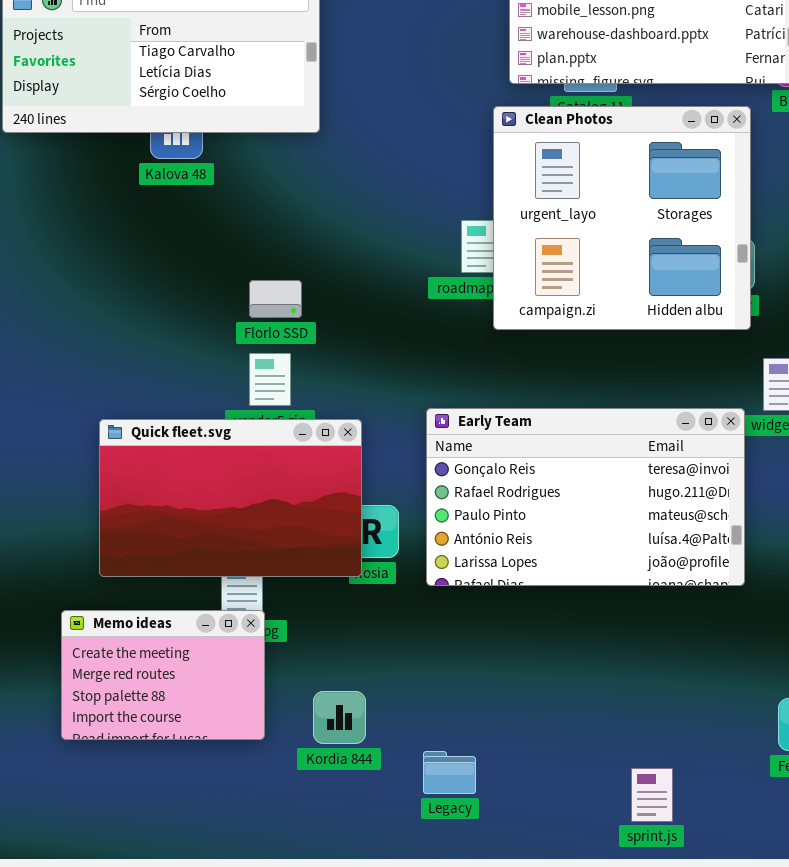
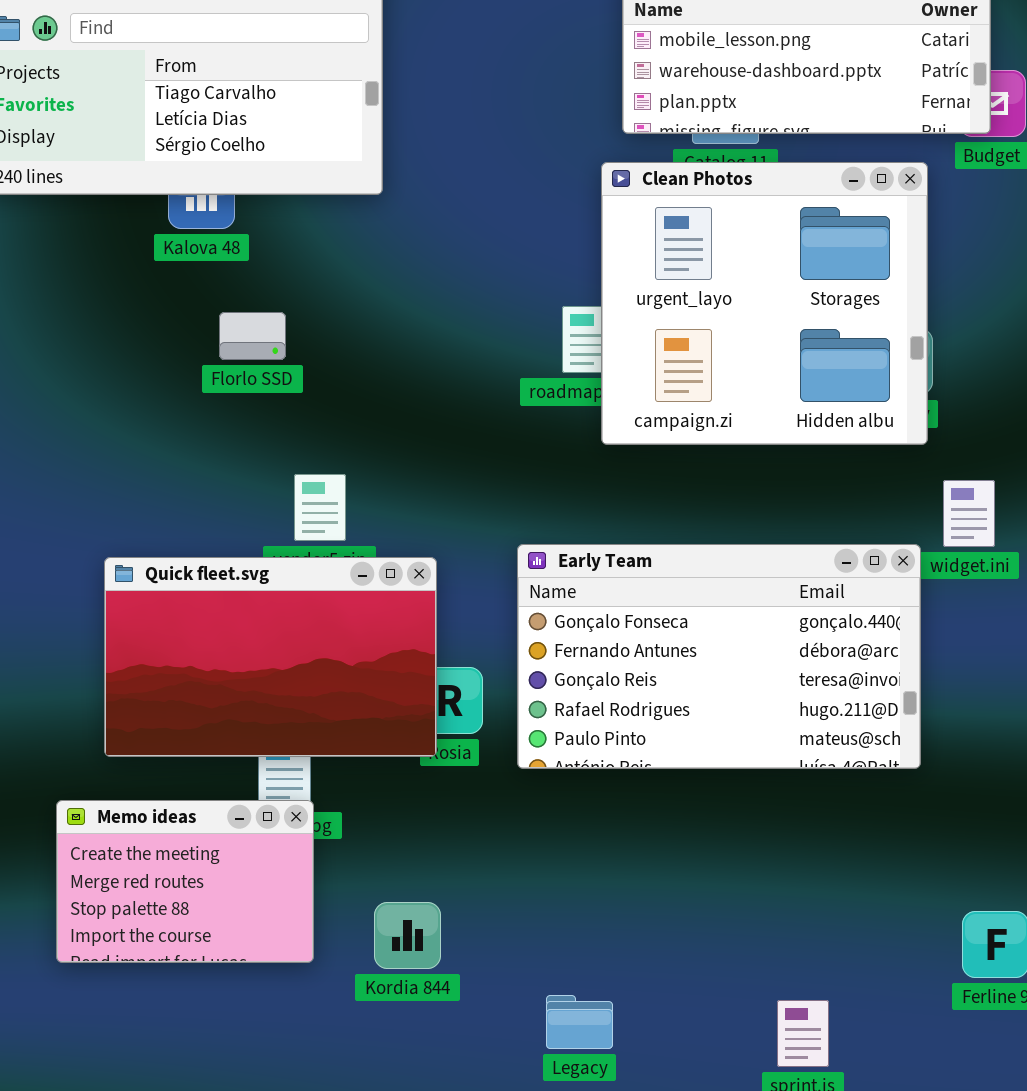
Florlo SSD: [249,280,302,318] -> [219,312,286,360], moved
Early Team: [426,408,745,586] -> [517,544,921,769], scrolled up 2 rows
Legacy: [423,751,476,794] -> [546,995,613,1049], moved

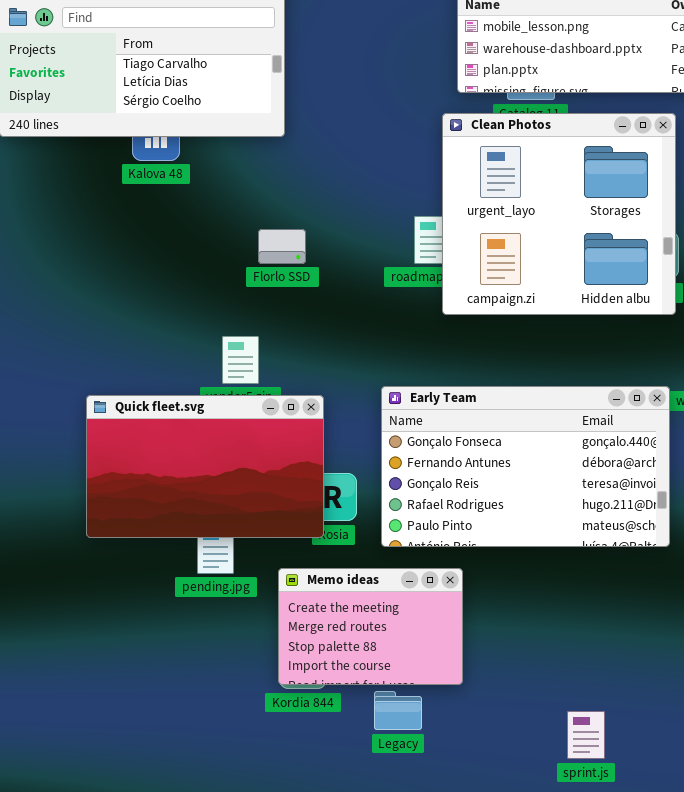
Florlo SSD: [219,312,286,360] -> [258,229,306,264], moved
Memo ideas: [56,800,314,963] -> [278,568,463,685], moved
Legacy: [546,995,613,1049] -> [374,691,422,730], moved

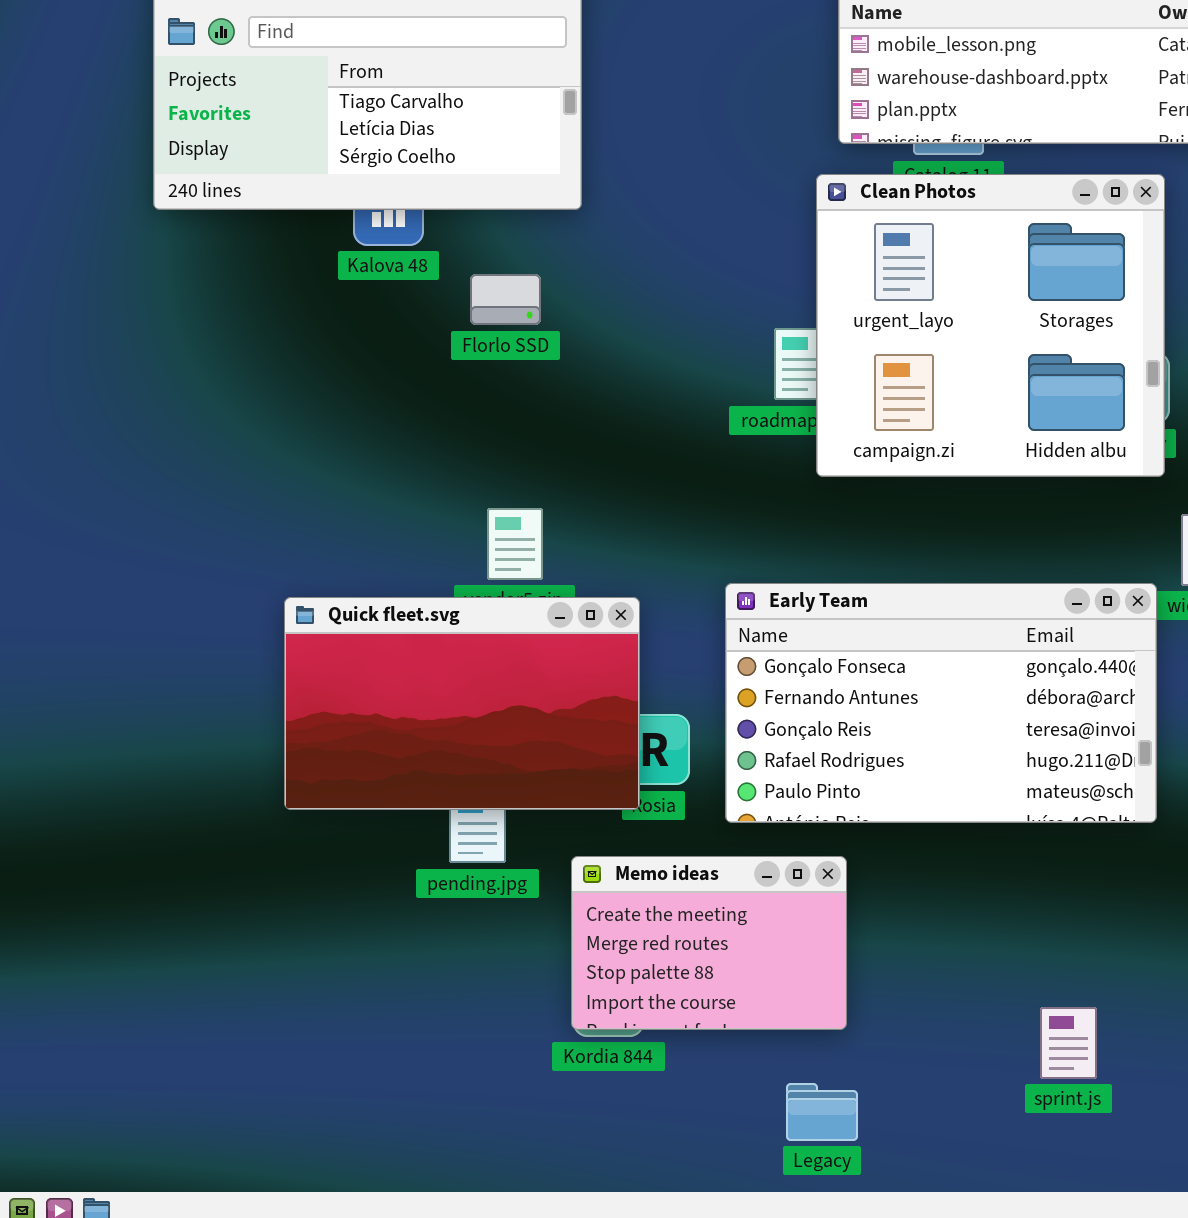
Florlo SSD: [258,229,306,264] -> [470,274,541,325], moved
Legacy: [374,691,422,730] -> [786,1083,858,1141], moved
sprint.js: [567,711,605,759] -> [1040,1007,1097,1079], moved

